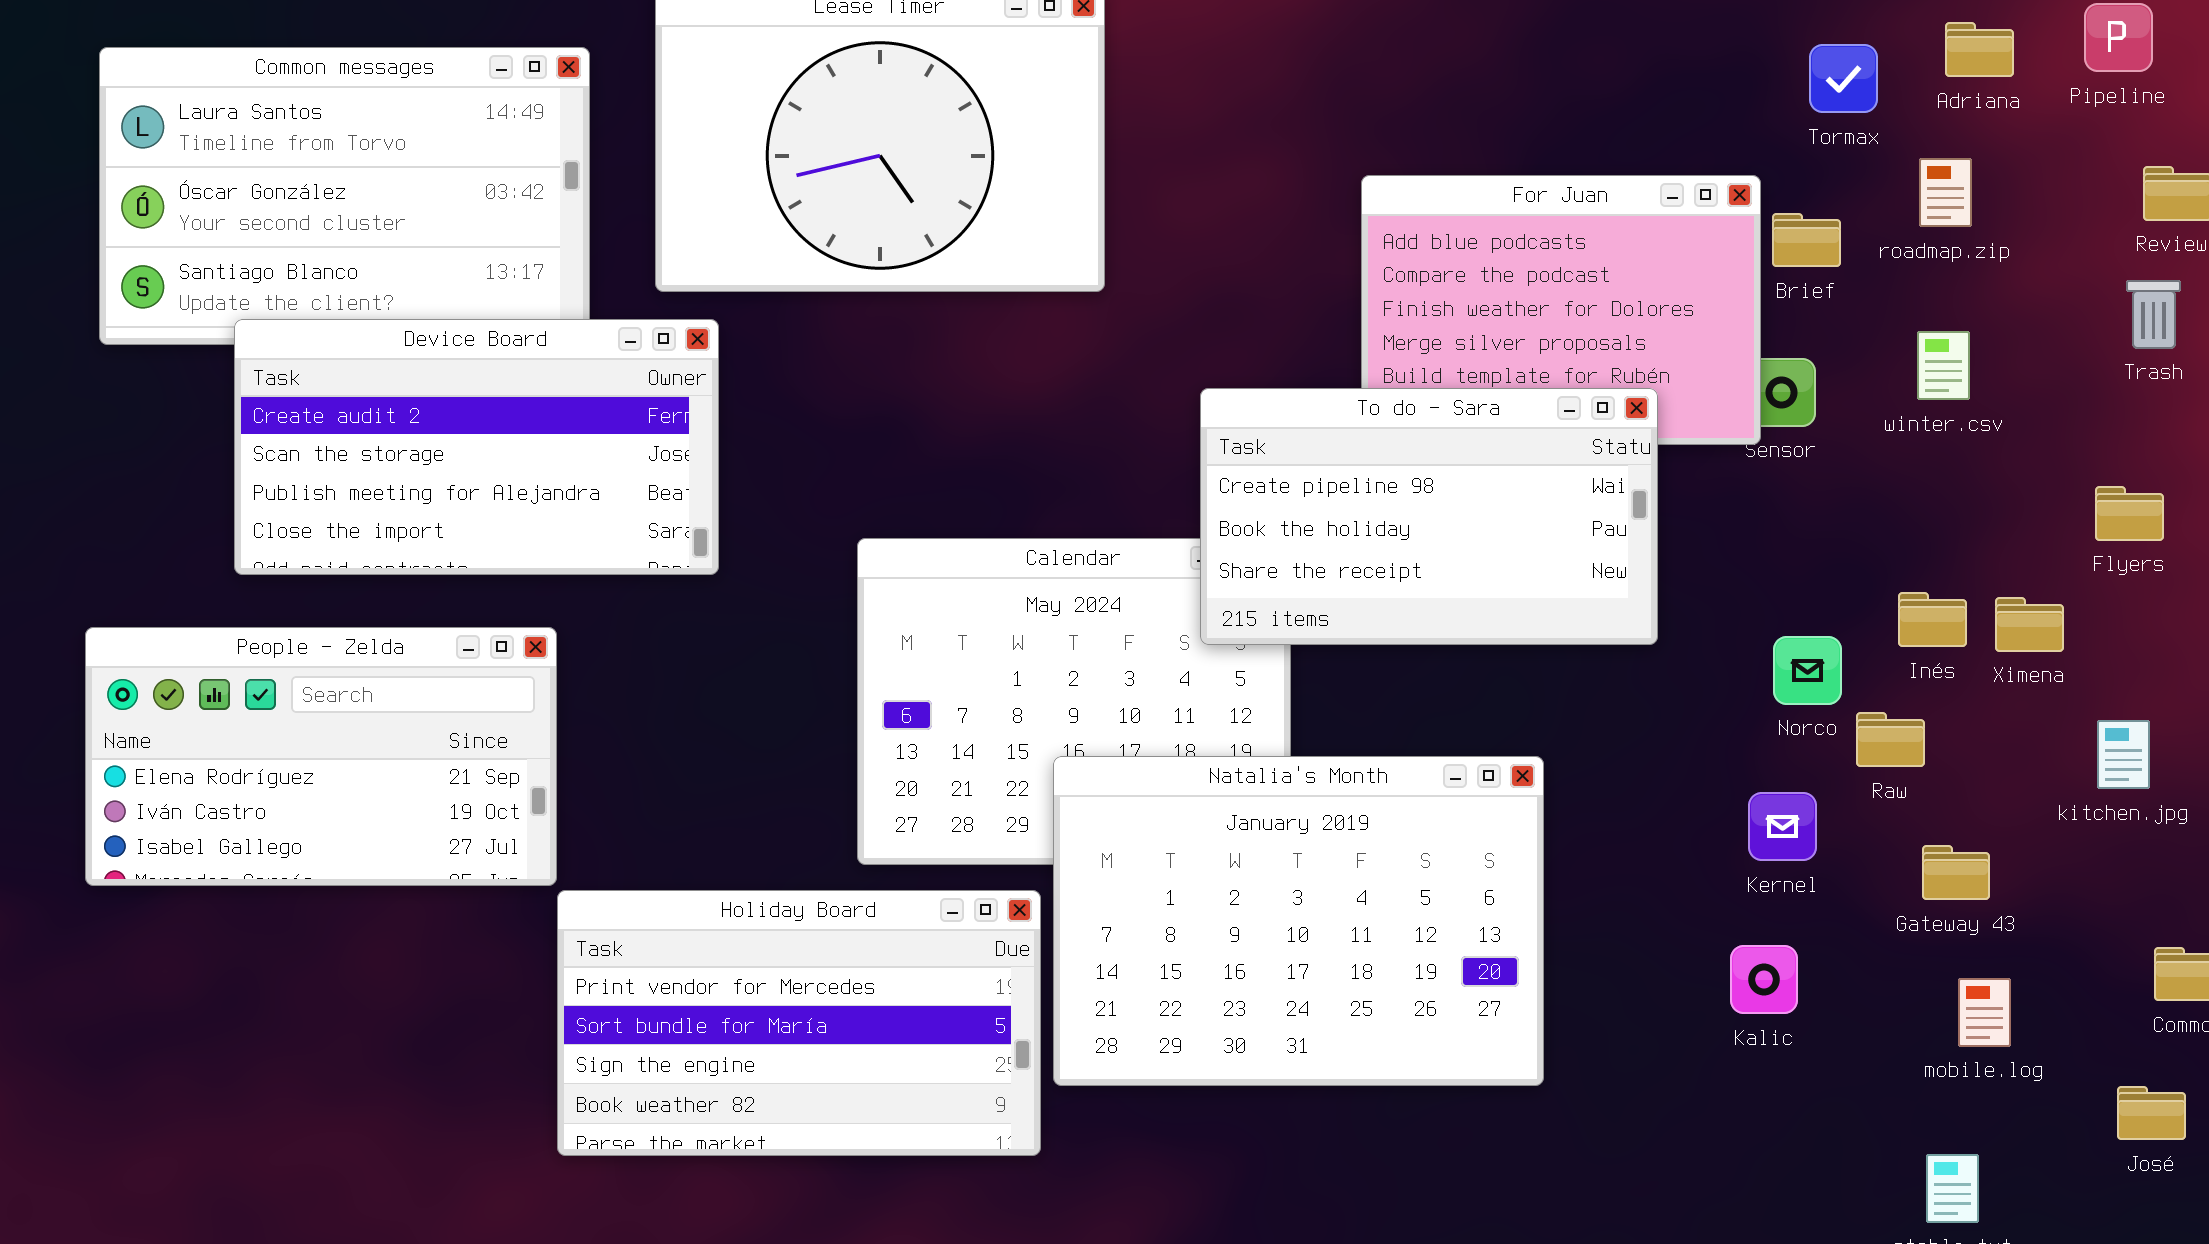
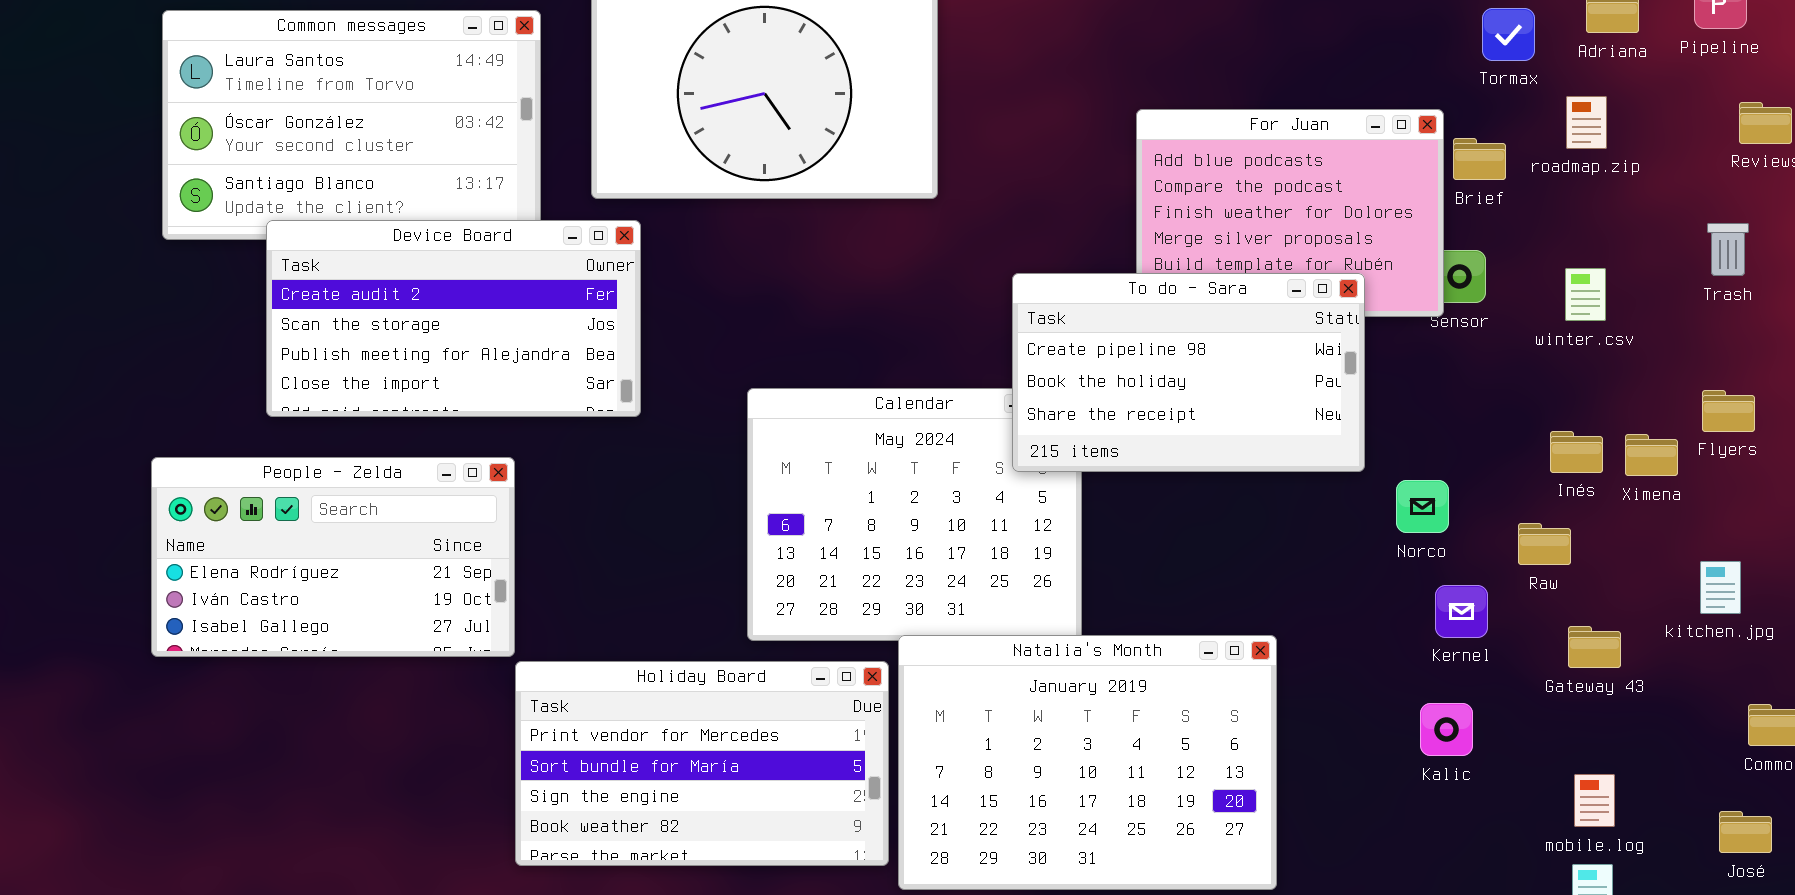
Trash: [2126,280,2181,349] -> [1707,223,1749,276], moved
winter.csv: [1917,331,1970,400] -> [1565,268,1606,321], moved
Flyers: [2095,486,2164,541] -> [1702,390,1755,432], moved
Norco: [1773,636,1842,705] -> [1396,480,1449,533], moved
kitchen.jpg: [2097,720,2150,789] -> [1700,561,1741,614], moved
Natalia's Month: [1053,756,1544,1086] -> [898,635,1277,890], moved
mobile.log: [1958,978,2011,1047] -> [1574,774,1615,827], moved

